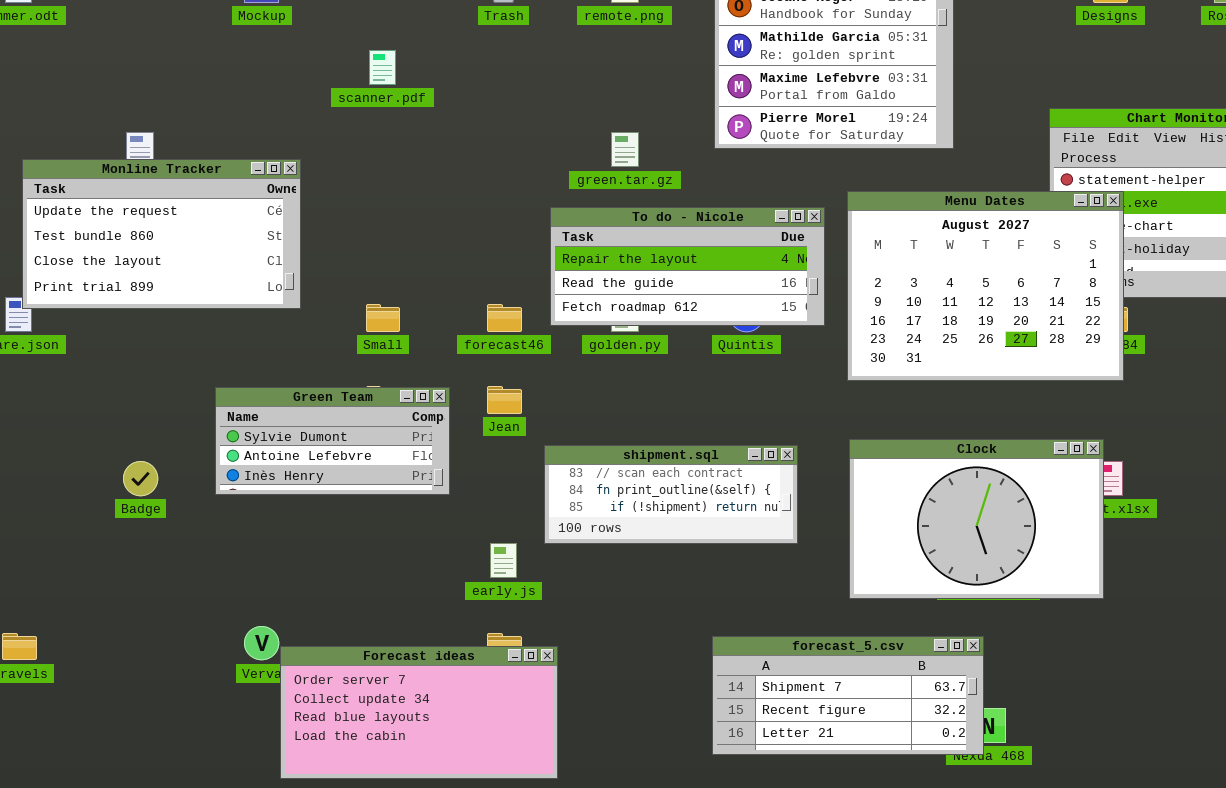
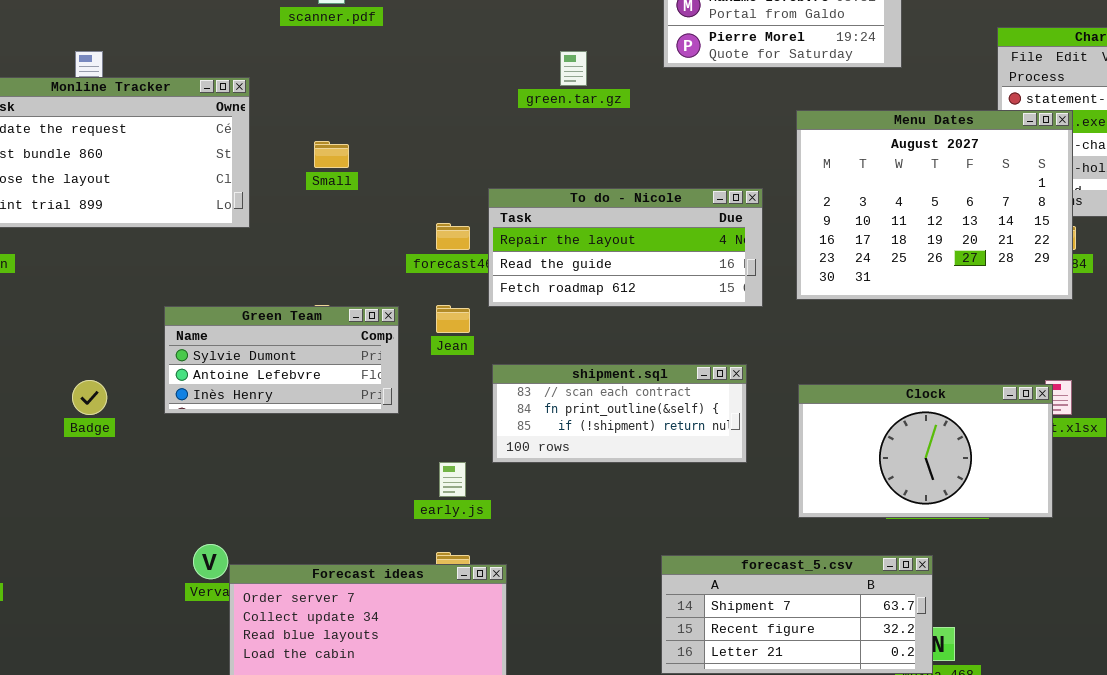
To do - Nicole: [550,207,825,326] -> [488,188,763,307], moved
Small: [366,304,400,332] -> [314,141,349,168], moved
Clock: [849,439,1104,599] -> [798,384,1053,518], resized

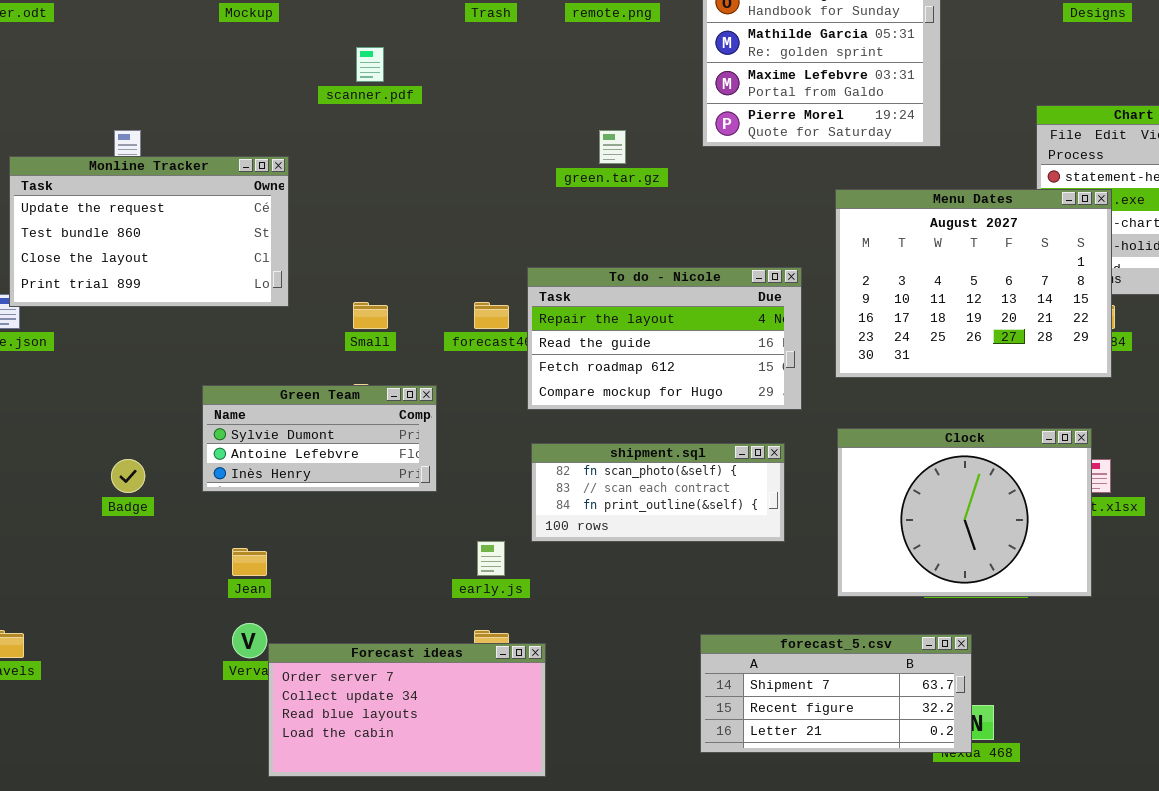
Small: [314,141,349,168] -> [353,302,388,329], moved
To do - Nicole: [488,188,763,307] -> [527,267,802,410], resized
Jean: [436,305,470,333] -> [232,548,267,576], moved
shipment.sql: [492,364,747,463] -> [531,443,785,542], scrolled up 1 row
Clock: [798,384,1053,518] -> [837,428,1092,597], resized

